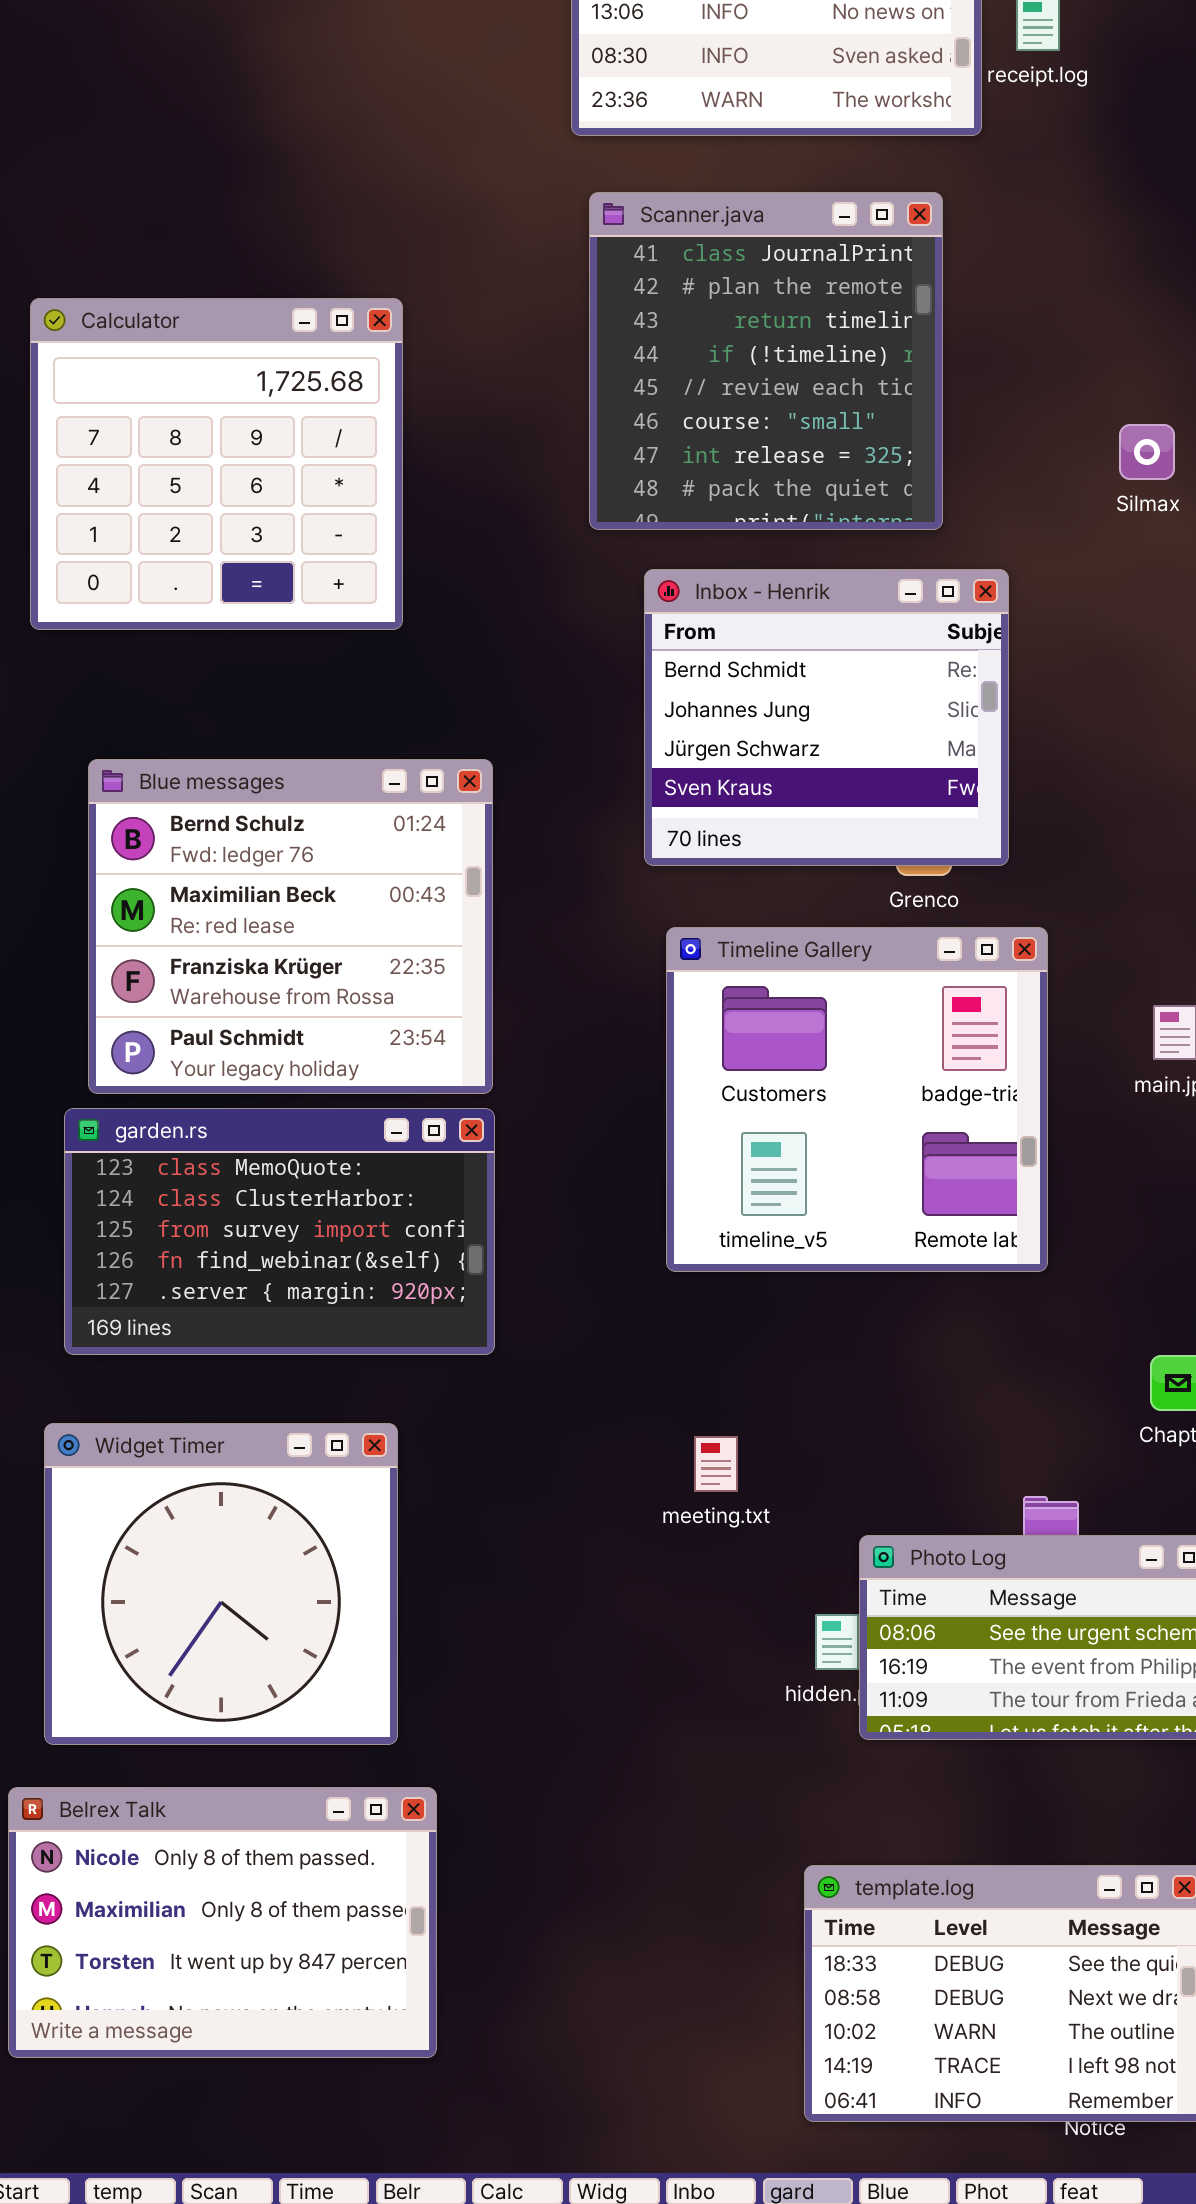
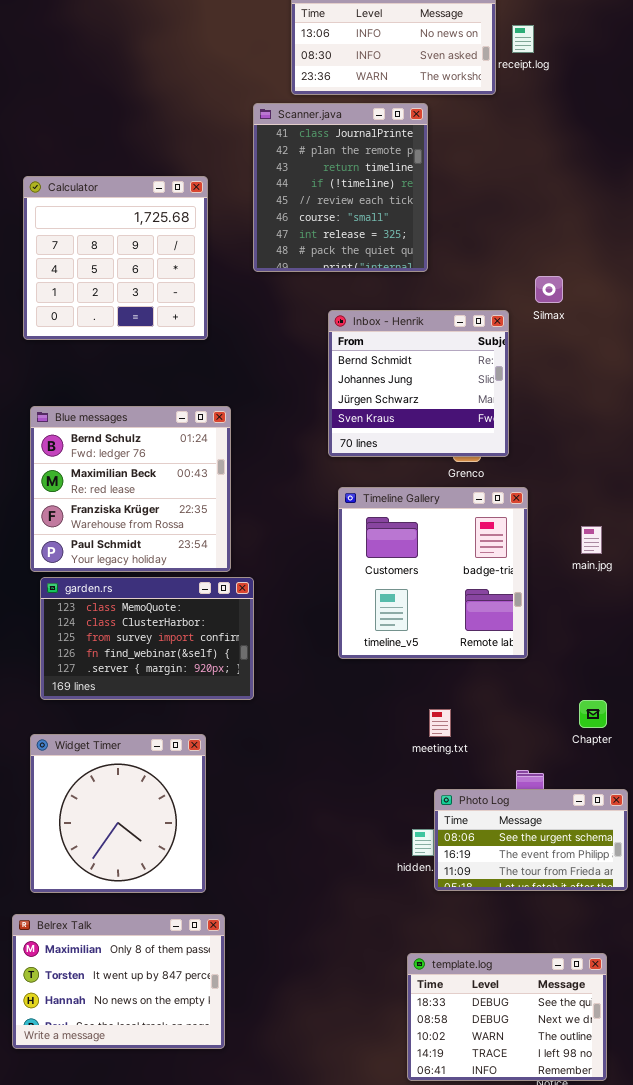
Scanner.java: [589,192,943,530] -> [253,103,428,272], moved
Silmax: [1119,424,1175,480] -> [535,276,563,303], moved
Blue messages: [88,759,493,1094] -> [30,406,231,572], moved
meeting.txt: [694,1436,738,1492] -> [429,709,451,737], moved
Belrex Talk: [8,1787,437,2058] -> [12,914,225,1049], scrolled down 1 row

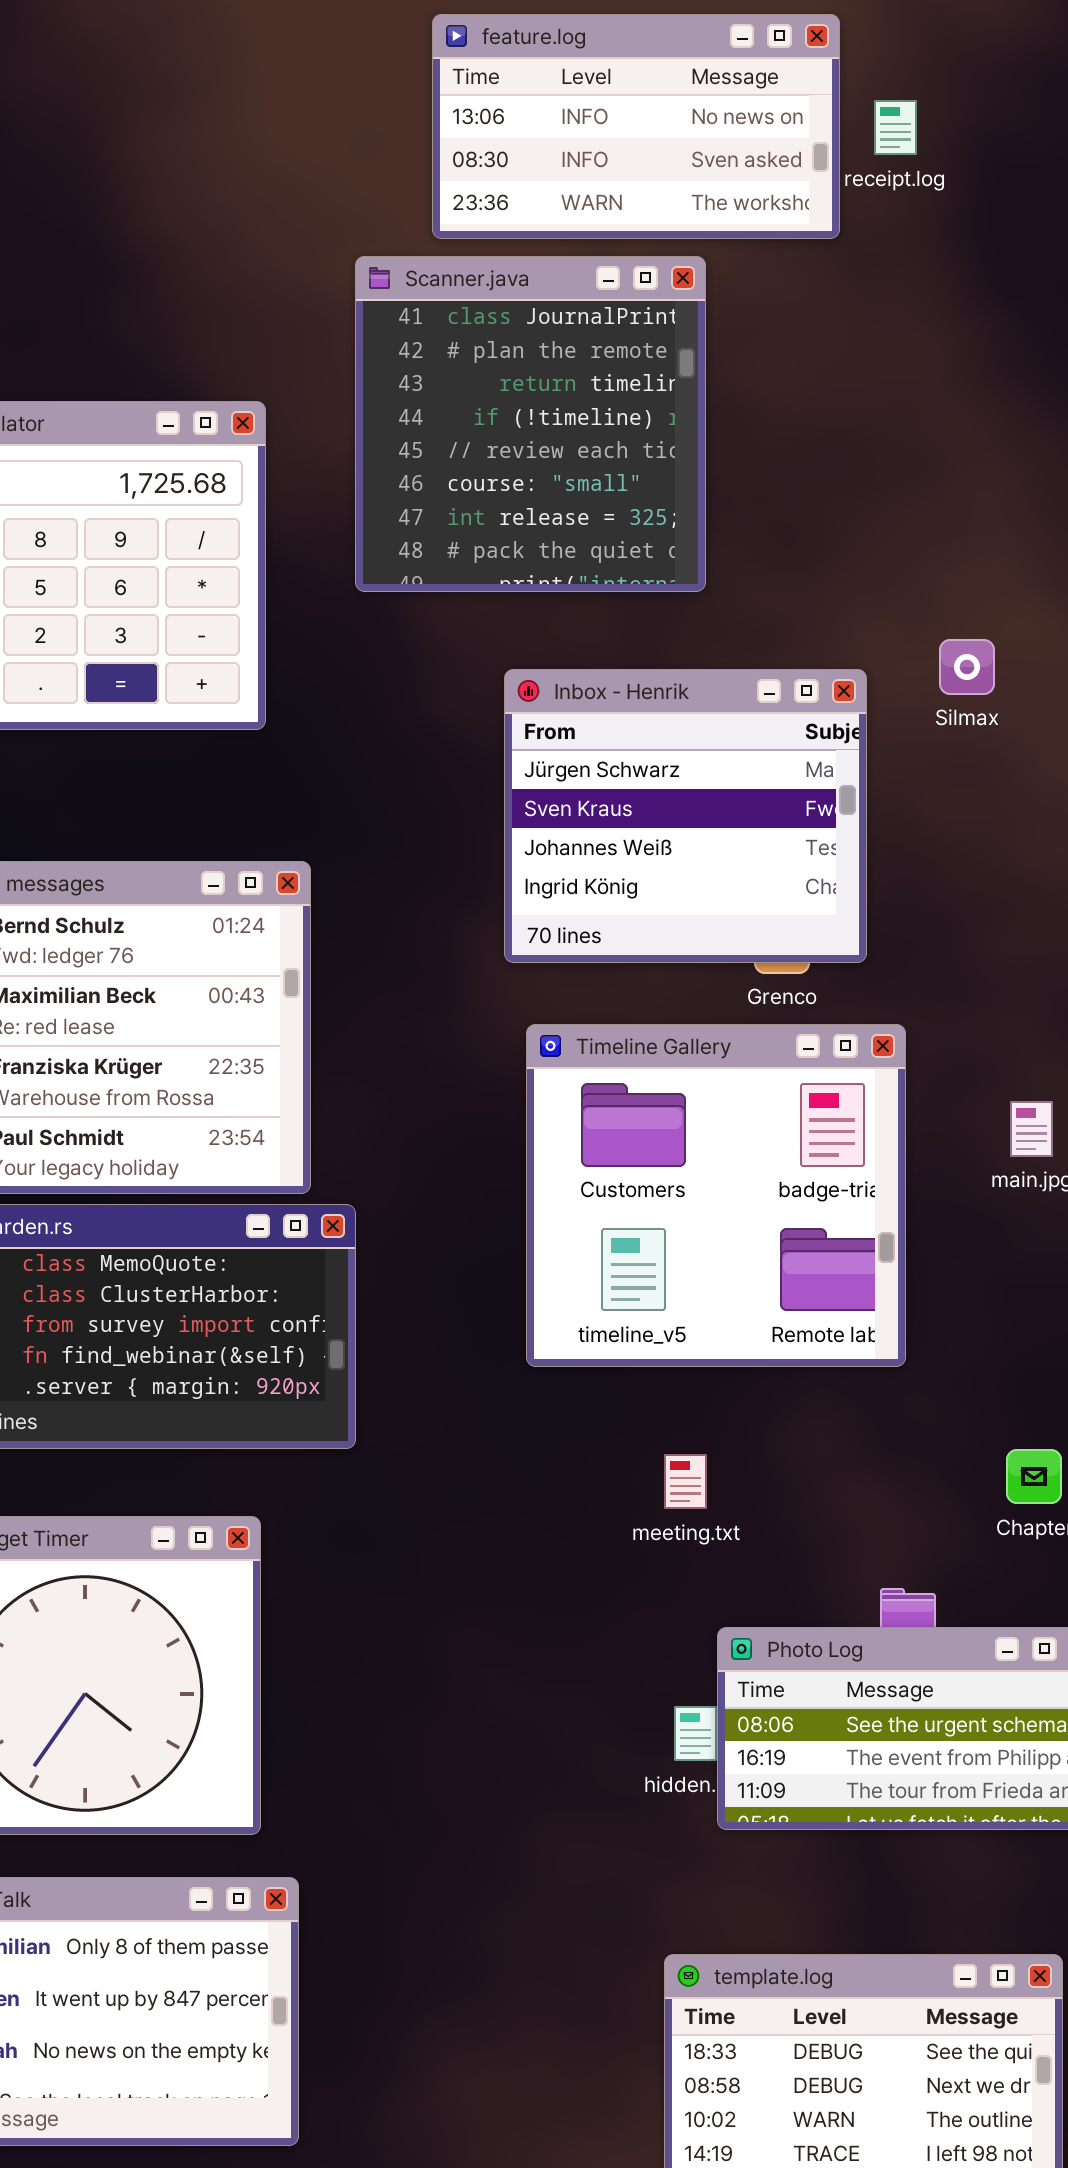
Silmax: [535,276,563,303] -> [939,639,995,695], moved
Inbox - Henrik: [328,310,509,457] -> [504,669,867,963], scrolled down 2 rows
meeting.txt: [429,709,451,737] -> [664,1454,707,1509], moved

